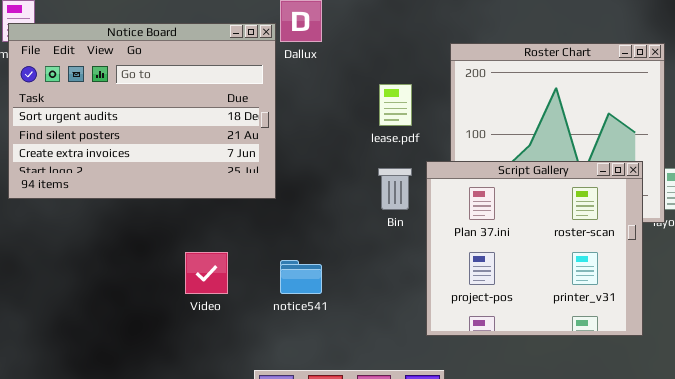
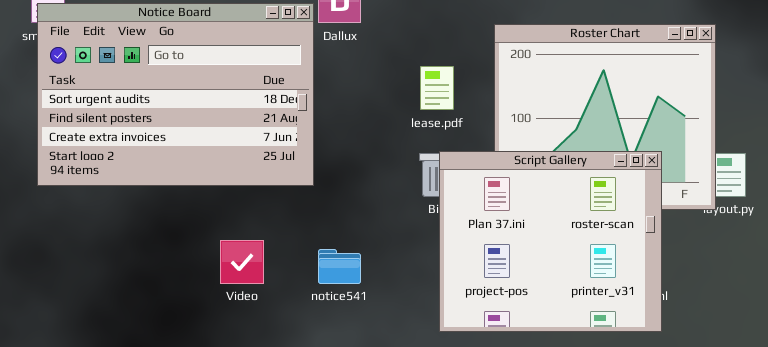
Script Gallery: [426,161,643,336] -> [439,151,662,332], moved

